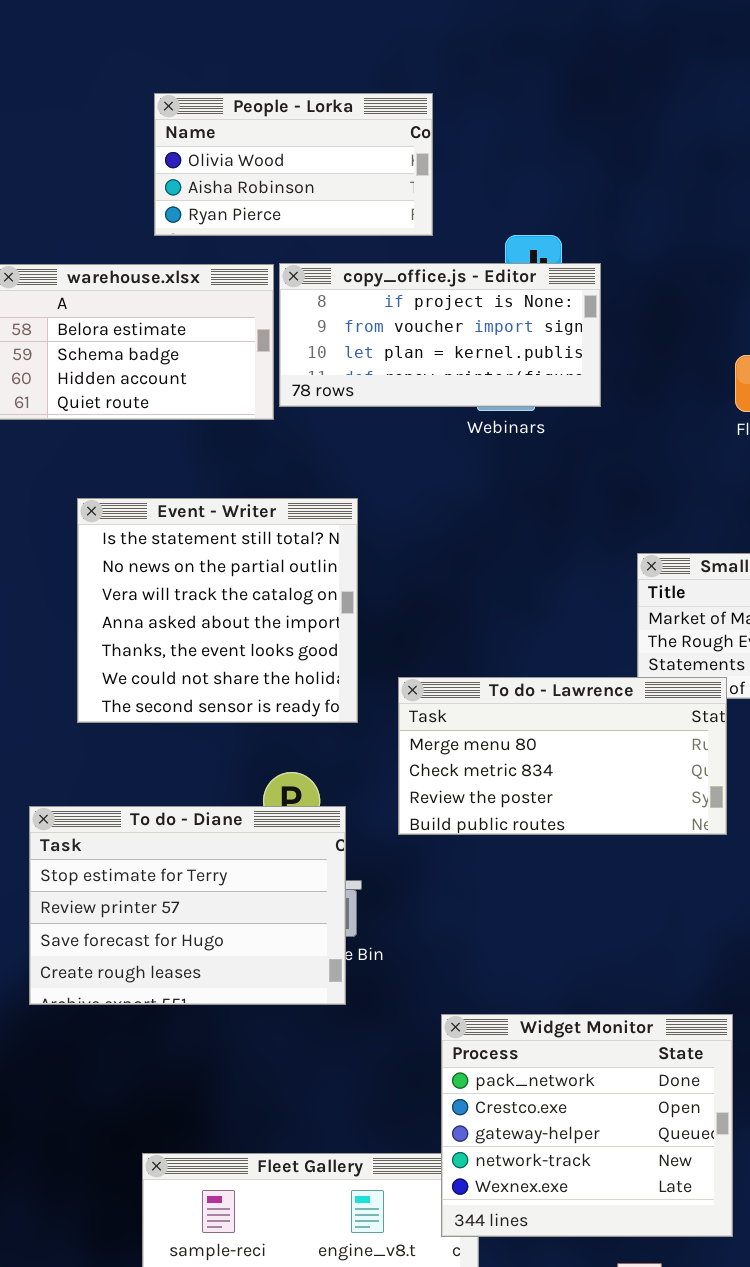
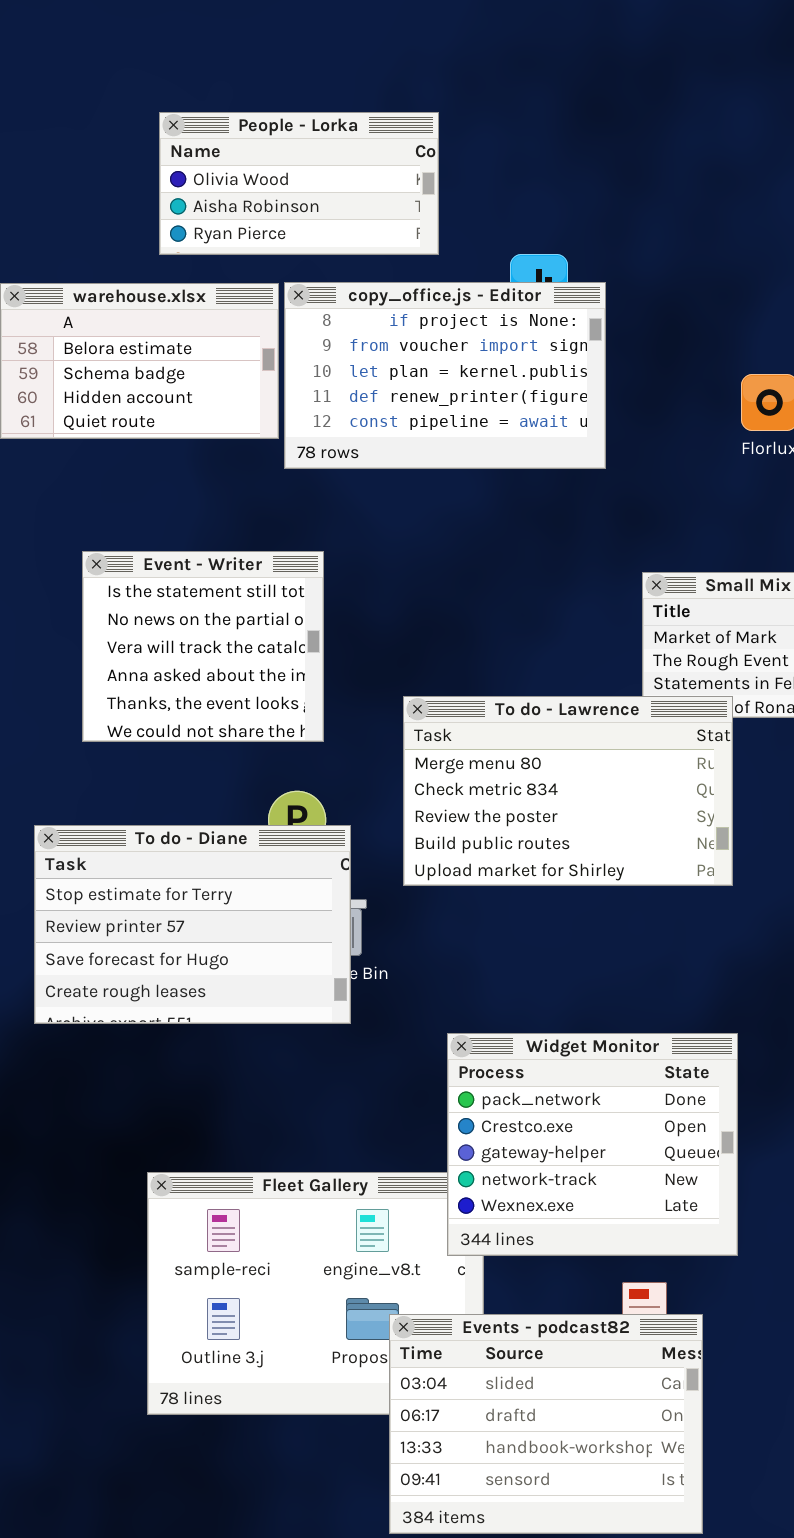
copy_office.js - Editor: [279,263,601,407] -> [284,282,606,469], resized
Event - Writer: [77,498,358,723] -> [82,551,324,742], resized
To do - Lawrence: [398,677,727,835] -> [403,696,733,886], resized

